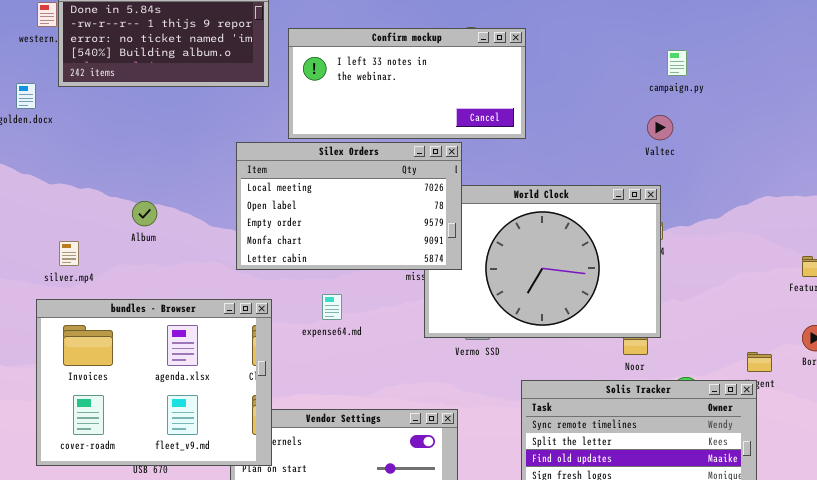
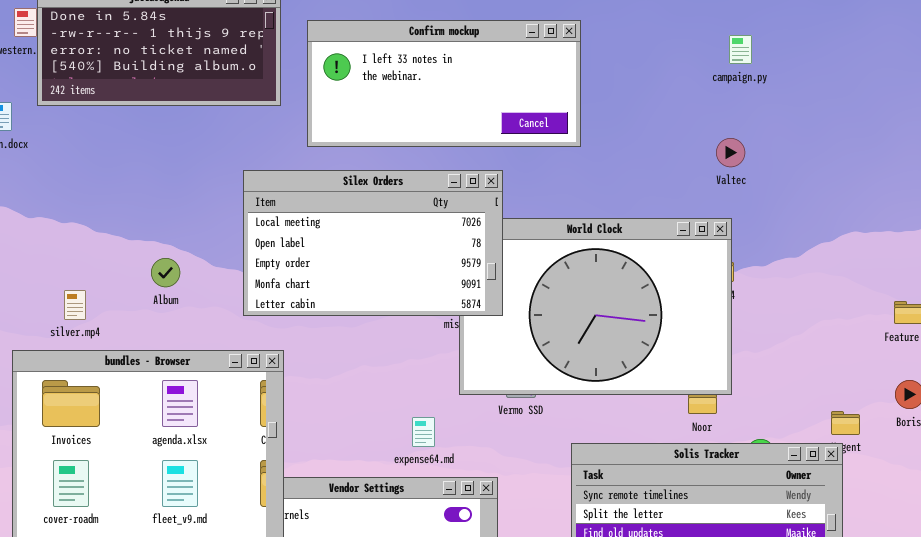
Confirm mockup: [288,28,526,139] -> [307,20,581,147], moved
campaign.py: [667,50,687,76] -> [729,35,752,64], moved
Album: [132,201,157,226] -> [151,258,180,287], moved
silver.mp4: [59,241,79,266] -> [64,290,86,320], moved
expense64.md: [322,294,342,320] -> [412,417,435,447], moved

